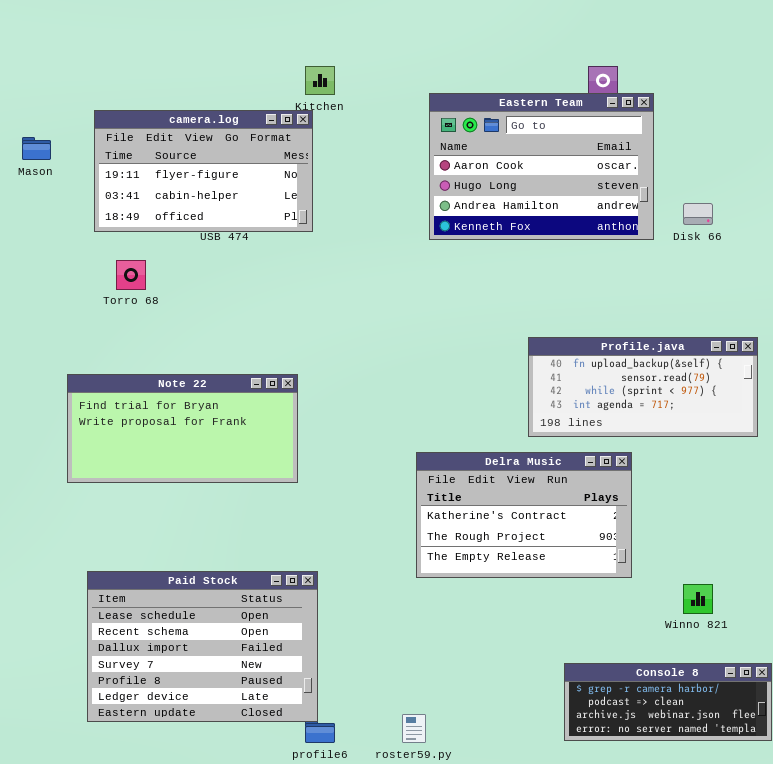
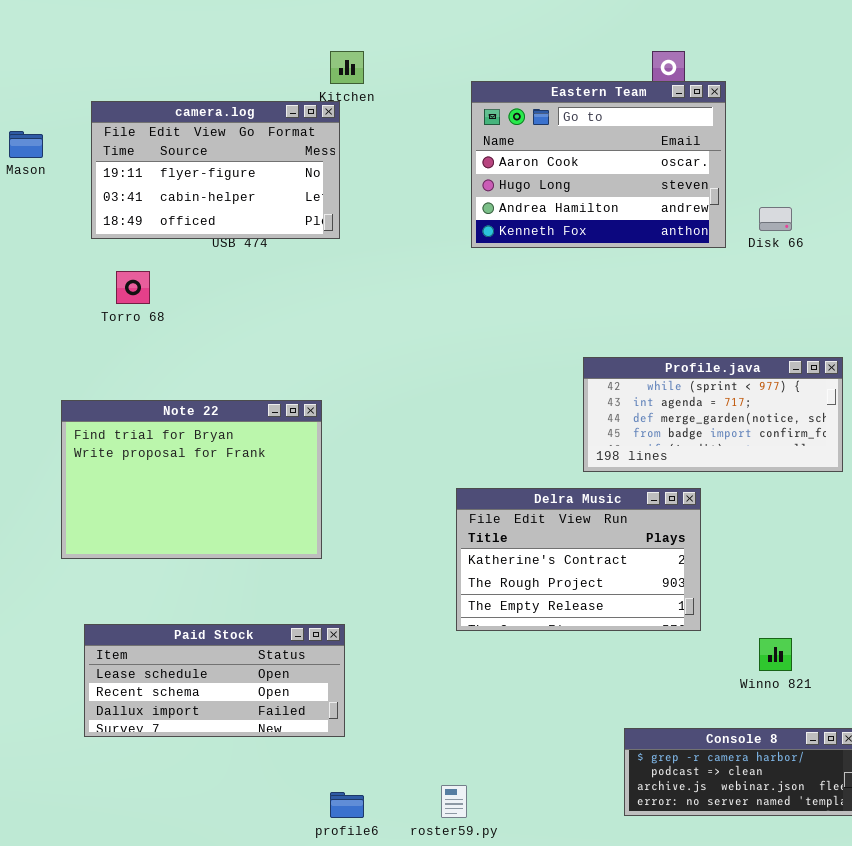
Profile.java: [528,337,758,437] -> [583,357,843,472], scrolled down 2 rows
Note 22: [67,374,298,483] -> [61,400,322,559], resized
Paid Stock: [87,571,318,722] -> [84,624,345,737], resized

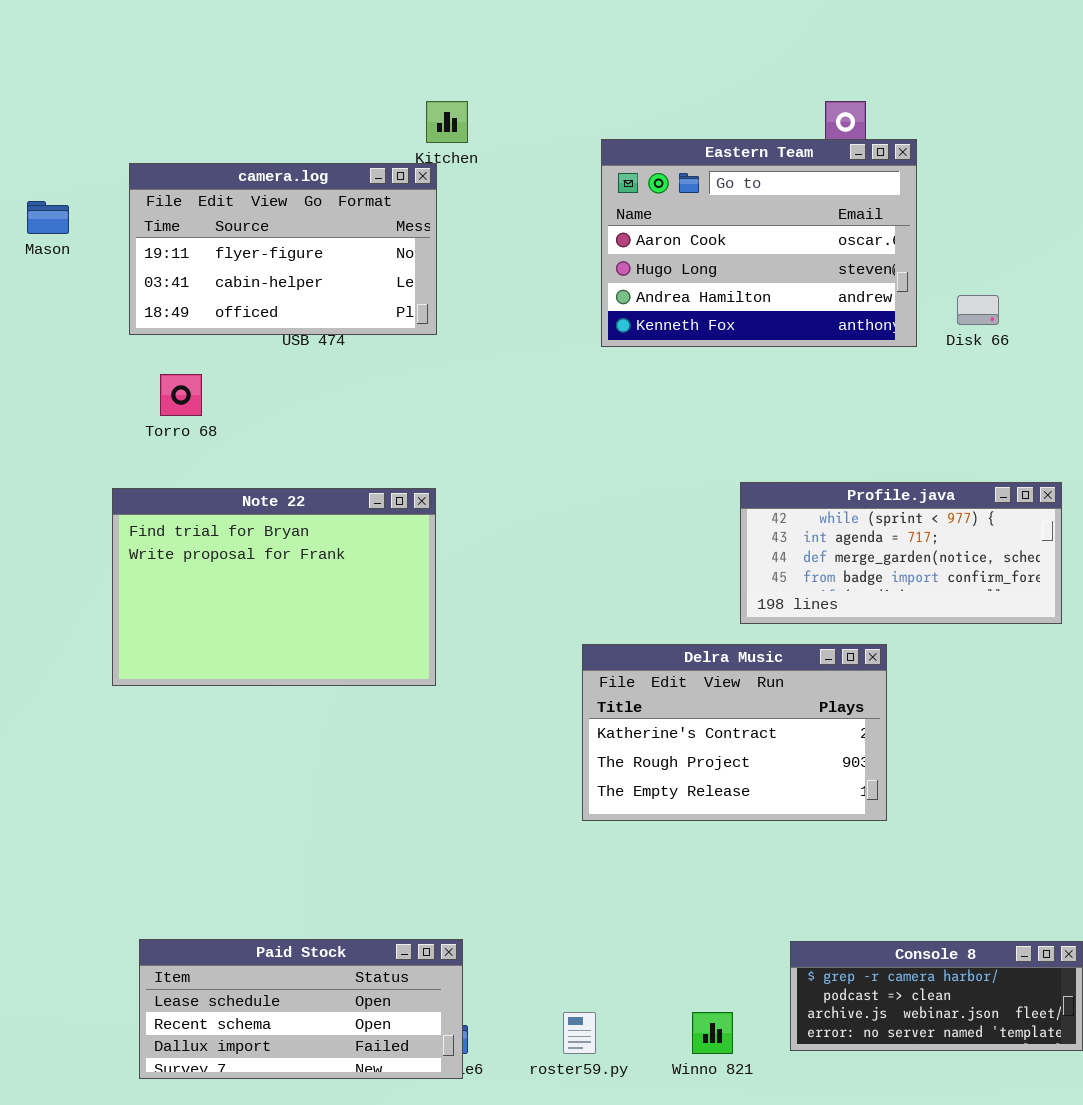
Note 22: [61,400,322,559] -> [112,488,436,686], moved
Paid Stock: [84,624,345,737] -> [139,939,463,1079], moved
Winno 821: [759,638,792,671] -> [692,1012,733,1054], moved

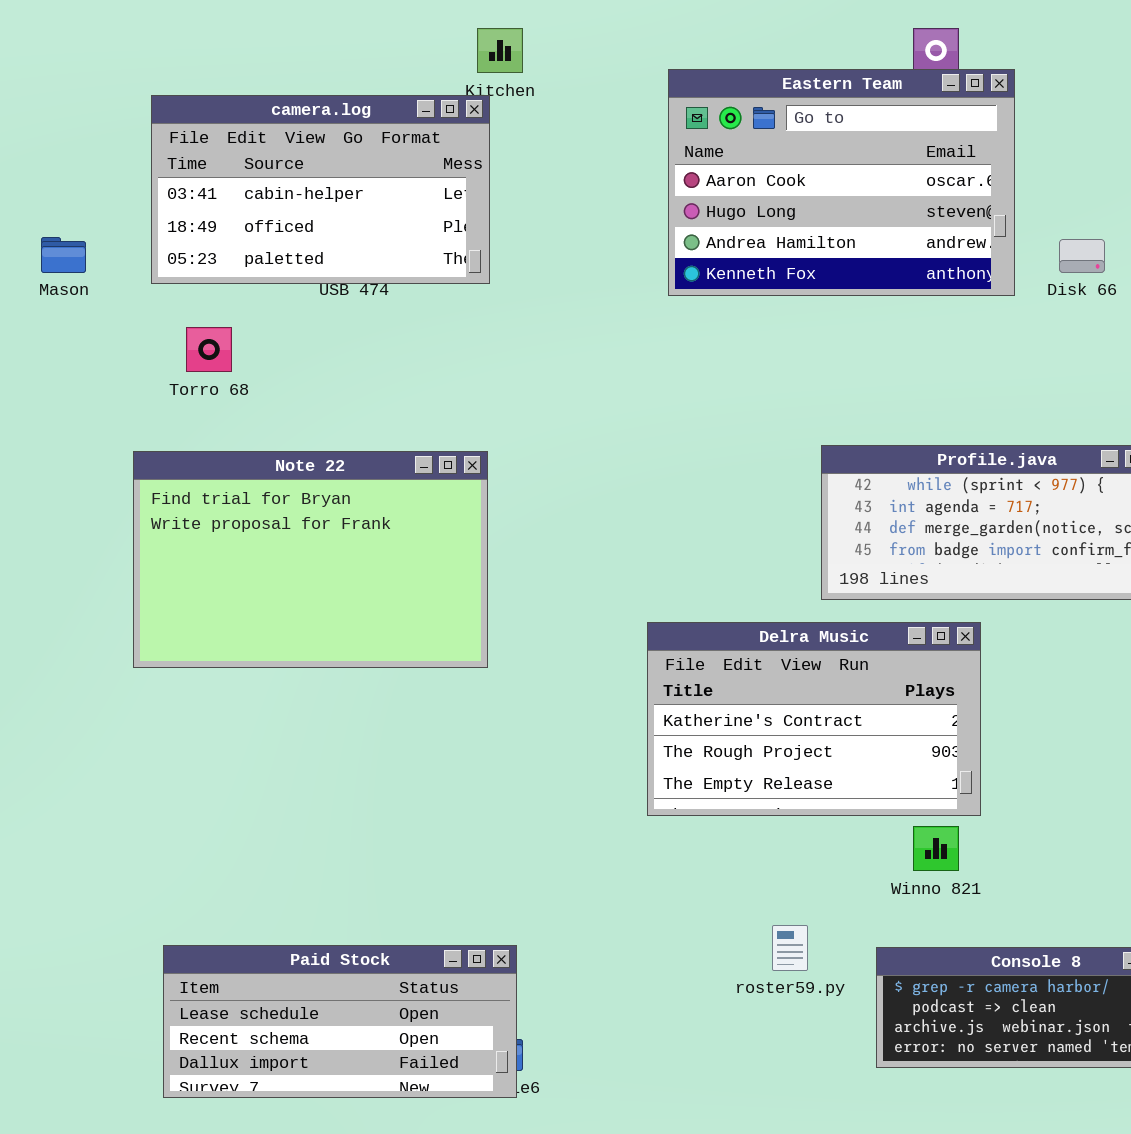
camera.log: [129,163,437,335] -> [151,95,490,284], scrolled down 1 row
Mason: [27,201,69,234] -> [41,237,86,273], moved
roster59.py: [563,1012,596,1054] -> [772,925,808,971], moved
Winno 821: [692,1012,733,1054] -> [913,826,959,871], moved

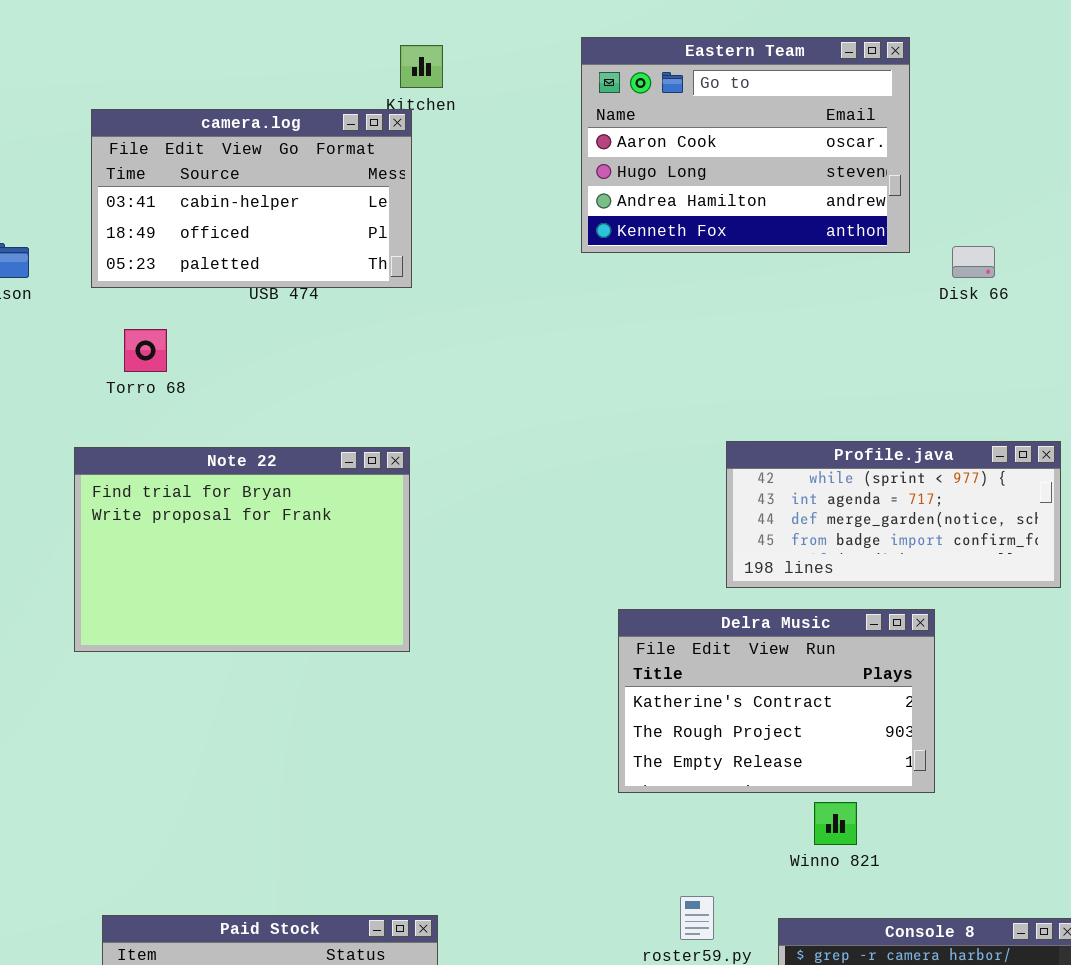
Eastern Team: [668,69,1015,296] -> [581,37,910,253], moved
Delra Music: [647,622,981,816] -> [618,609,935,793], moved

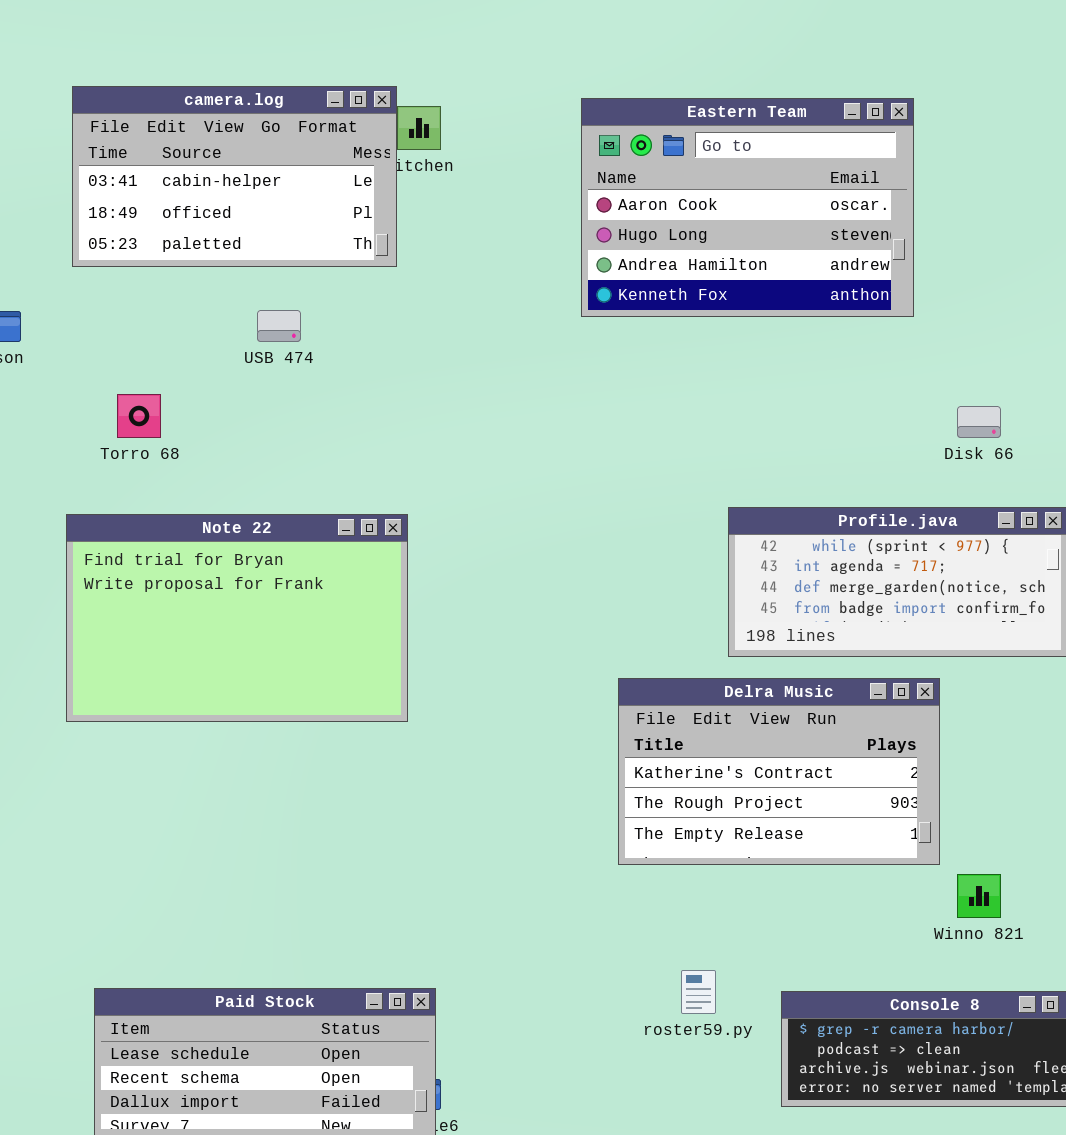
camera.log: [91,109,412,288] -> [72,86,397,267], moved
Disk 66: [952,246,995,278] -> [957,406,1001,438], moved
Winno 821: [814,802,857,845] -> [957,874,1001,918], moved

